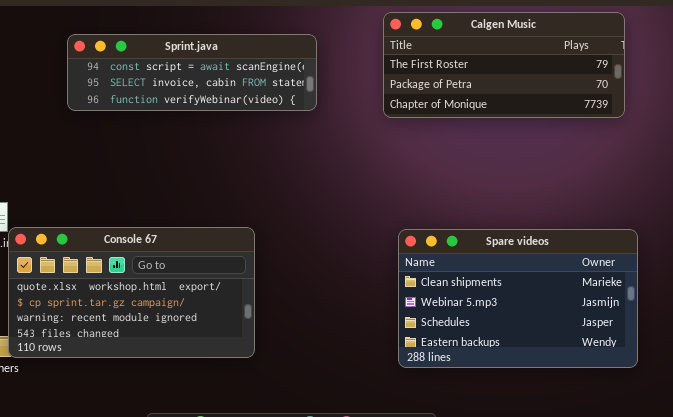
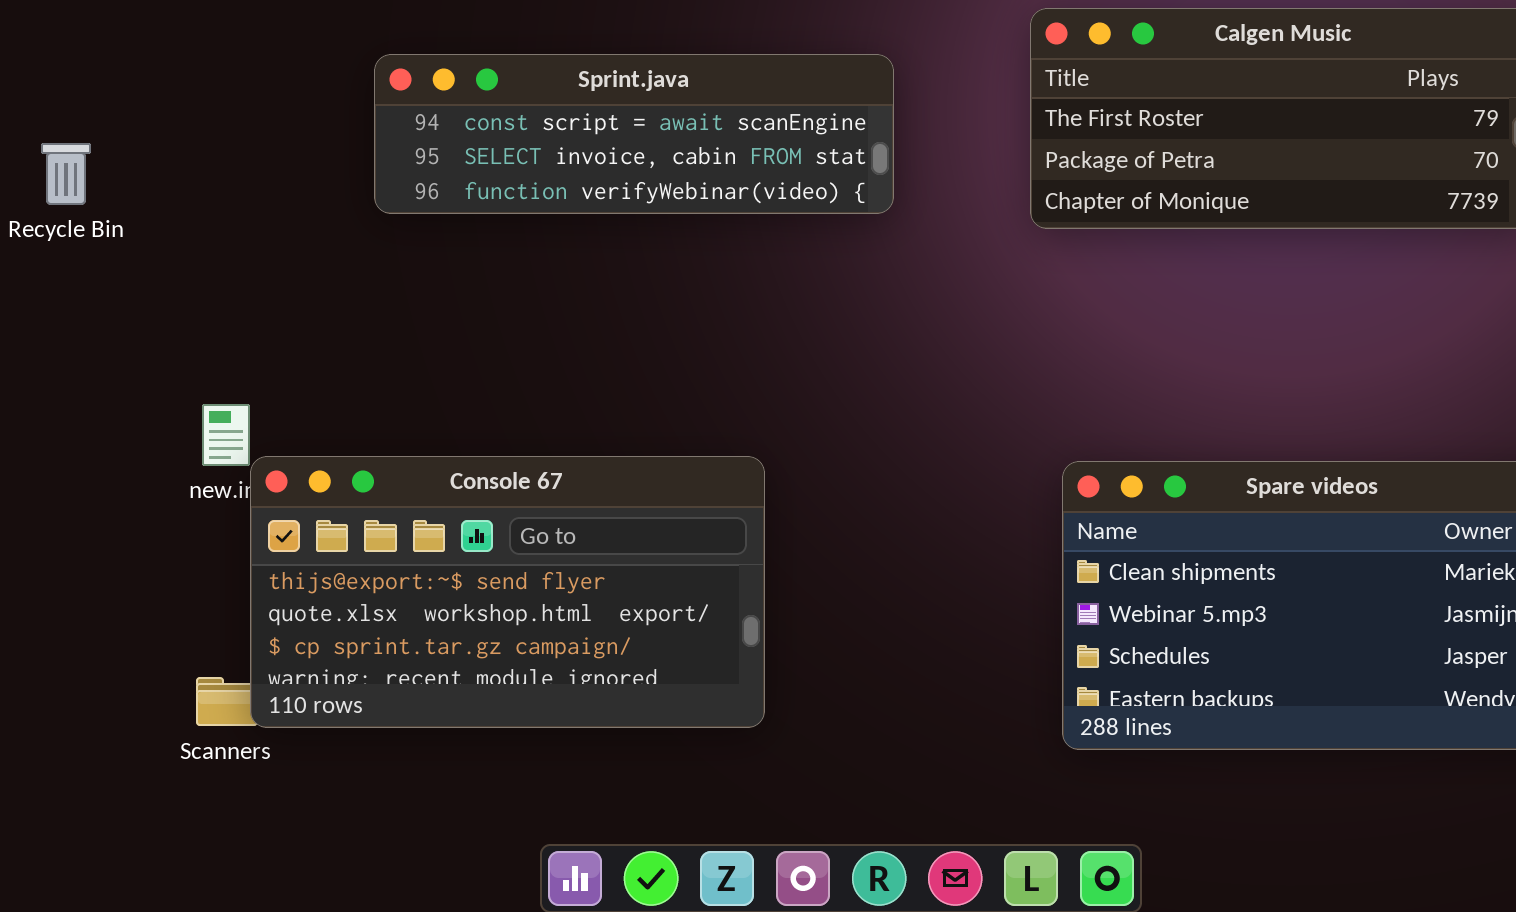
Console 67: [8,227,255,358] -> [250,456,765,728], scrolled up 1 row

